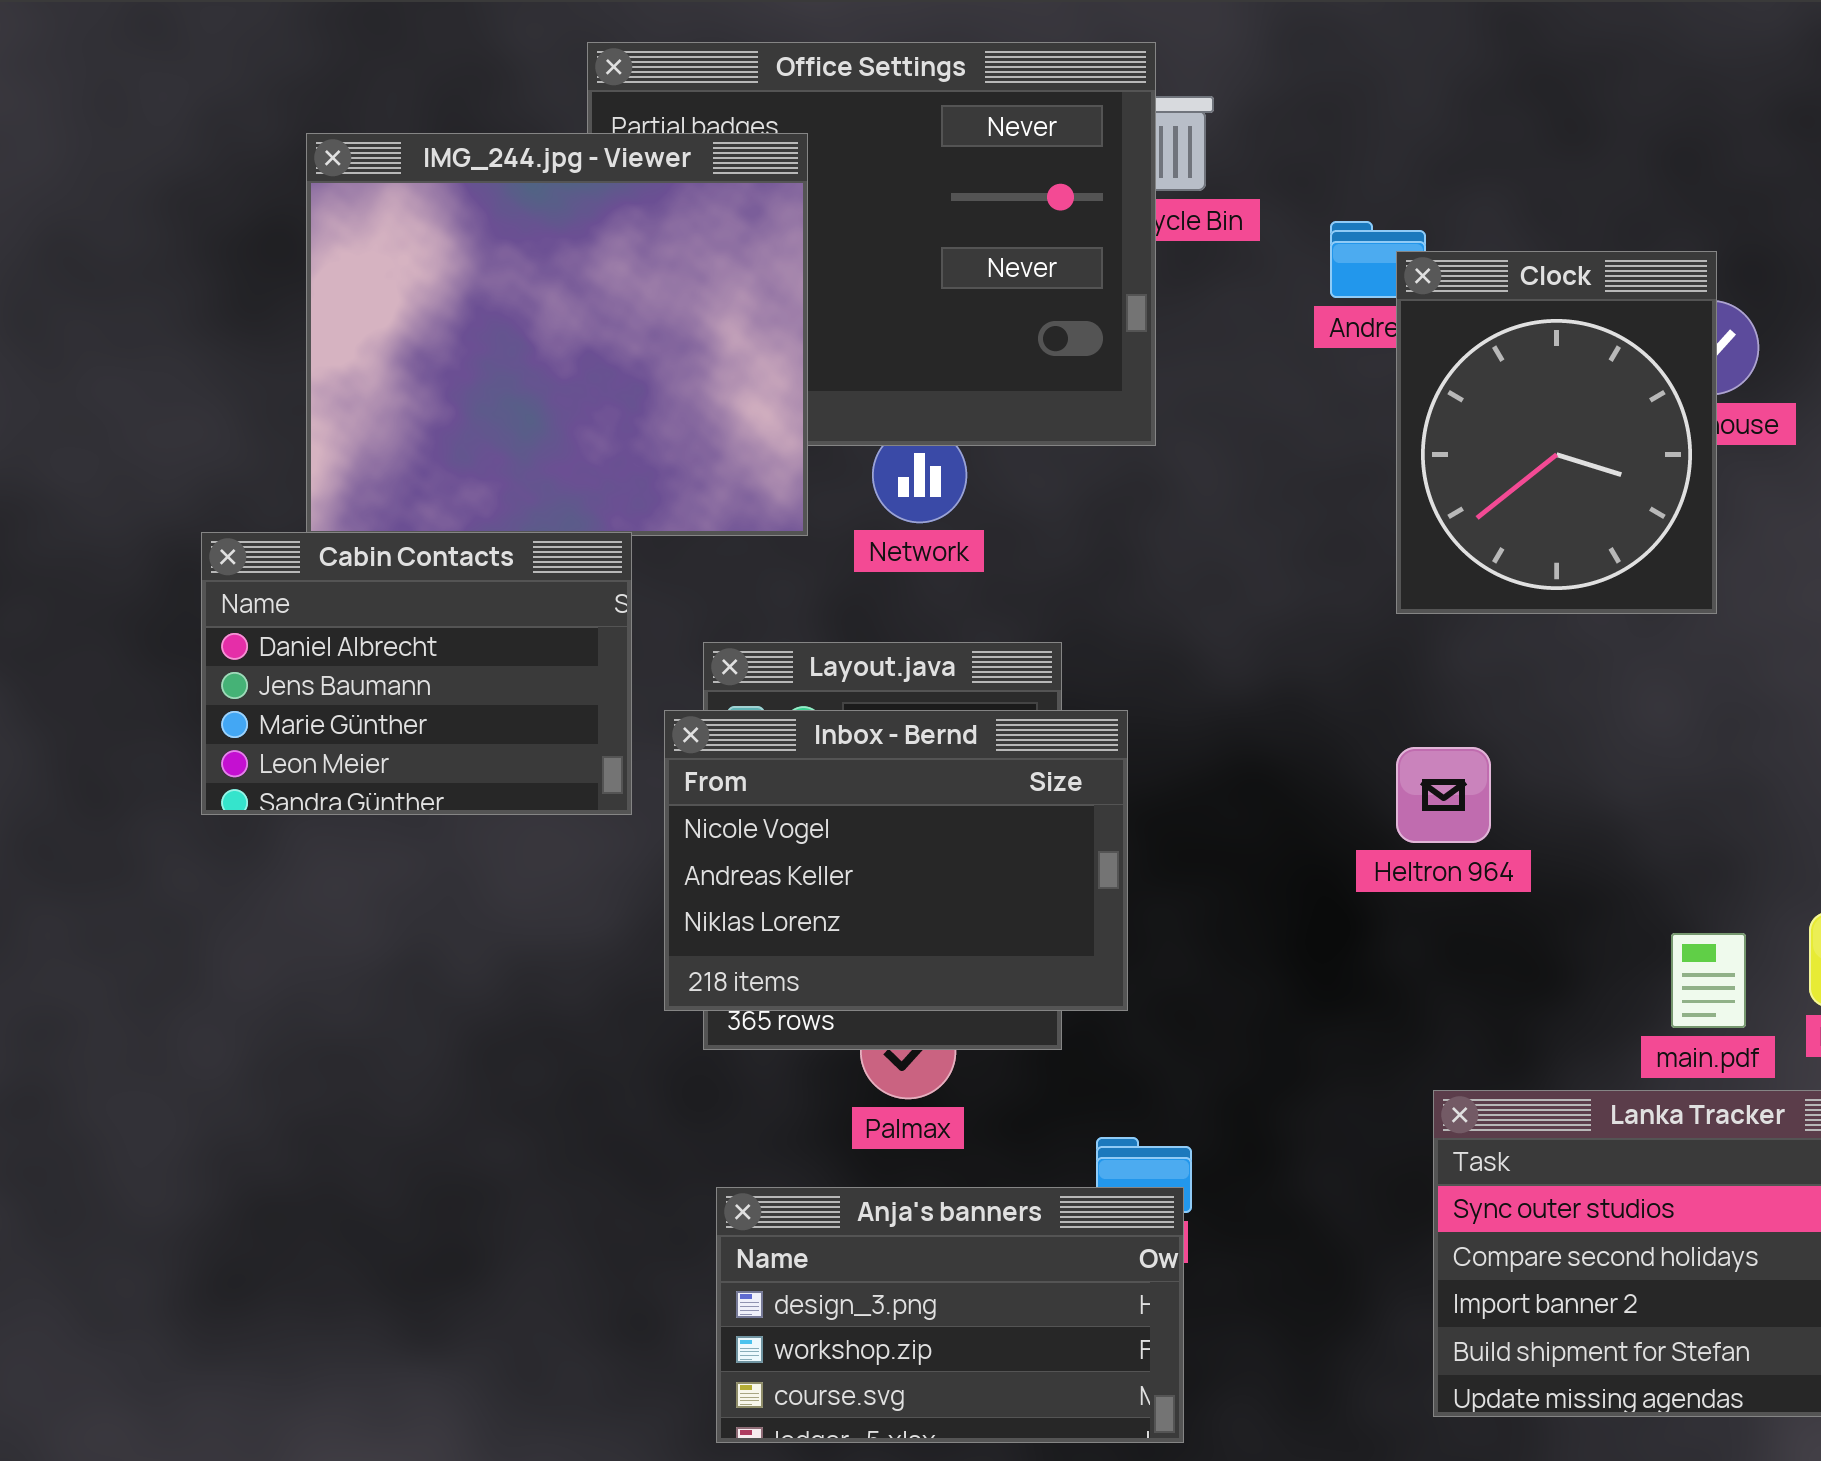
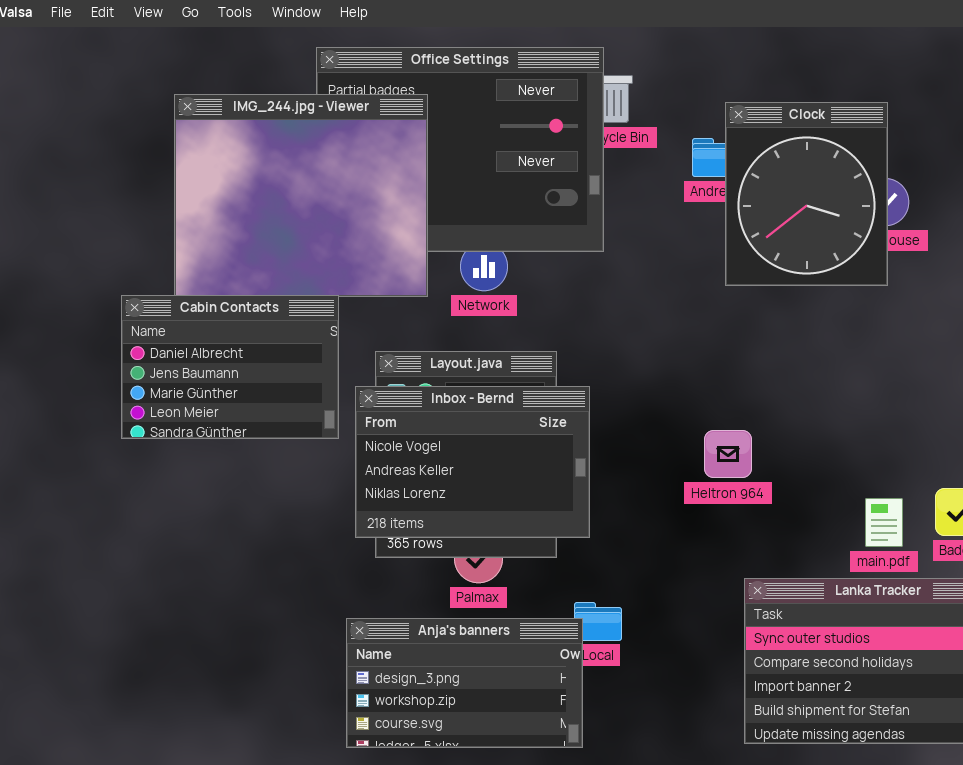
Clock: [1396,251,1717,614] -> [725,102,888,286], moved
Heltron 964: [1396,747,1491,843] -> [704,430,752,478], moved
Anja's banners: [716,1187,1184,1443] -> [346,618,583,748], moved

